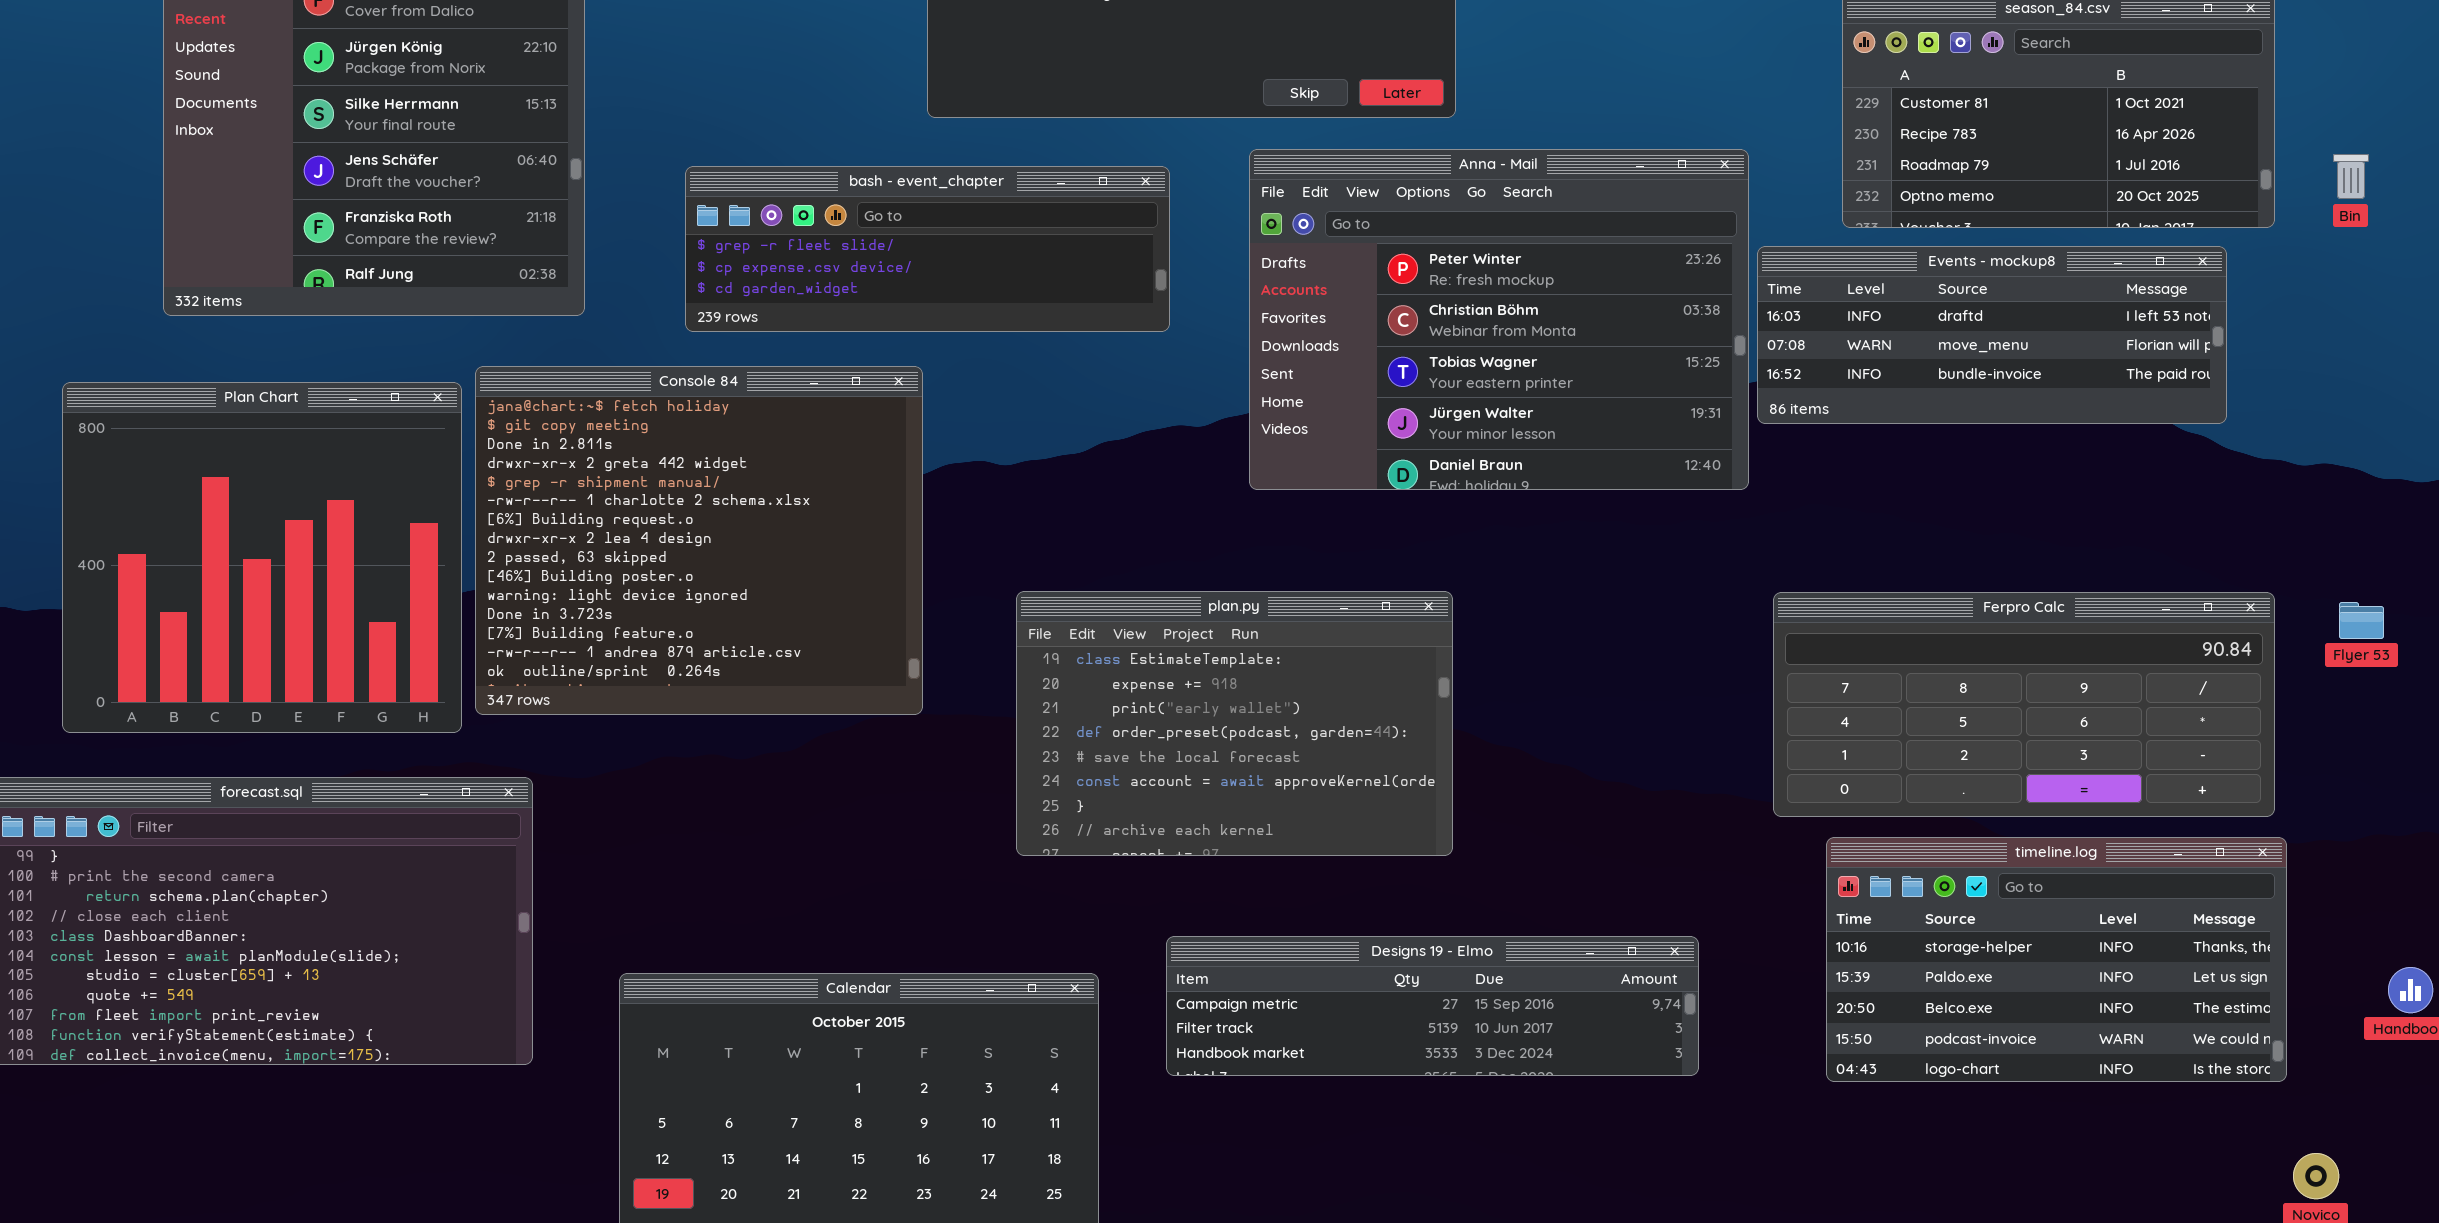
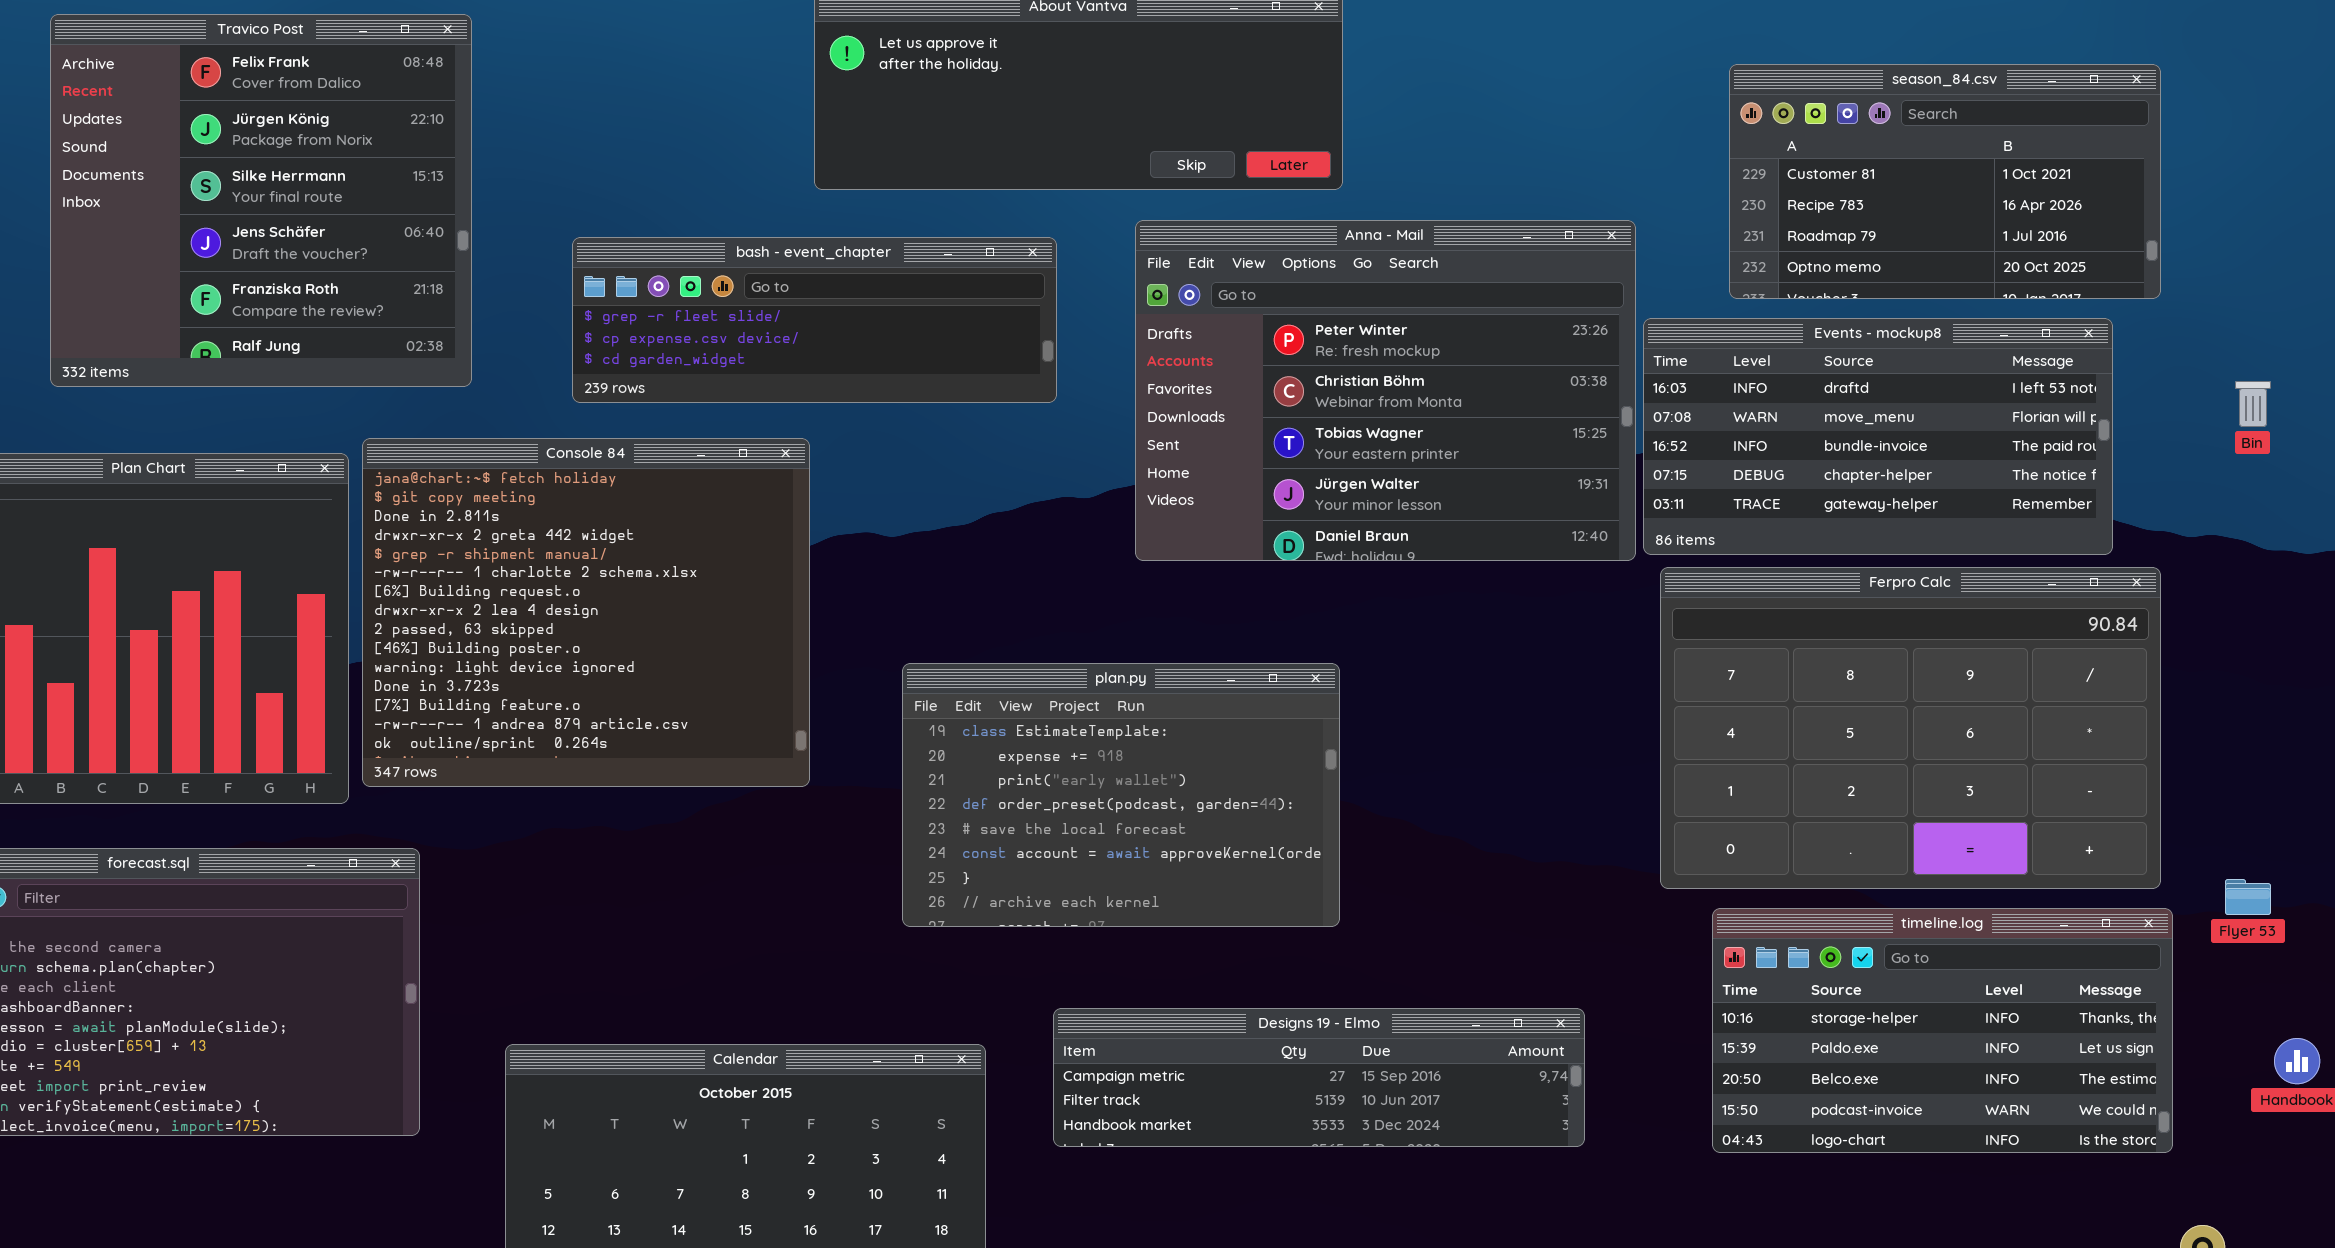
Bin: [2333,154,2369,199] -> [2235,381,2271,427], moved
Events - mockup8: [1757,246,2227,424] -> [1643,318,2113,555], resized
Ferpro Calc: [1773,592,2275,817] -> [1660,567,2161,889], resized
Flyer 53: [2339,602,2384,639] -> [2225,879,2271,915], moved

